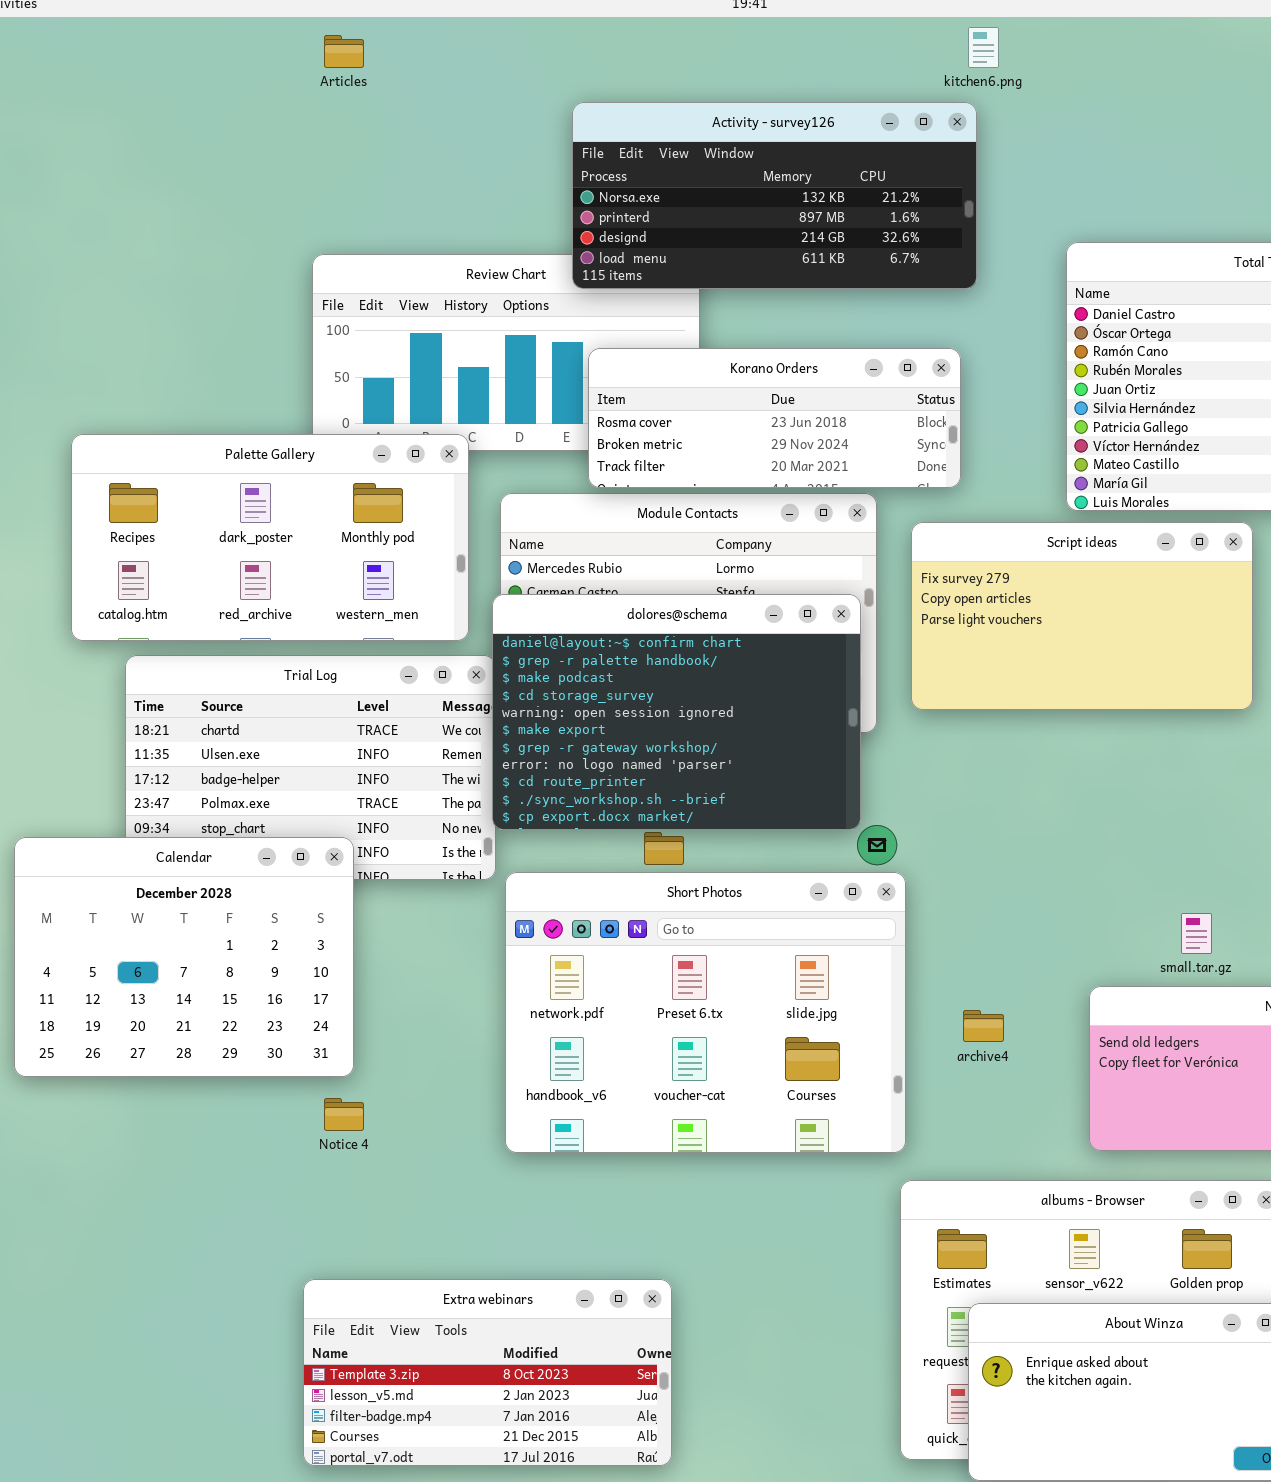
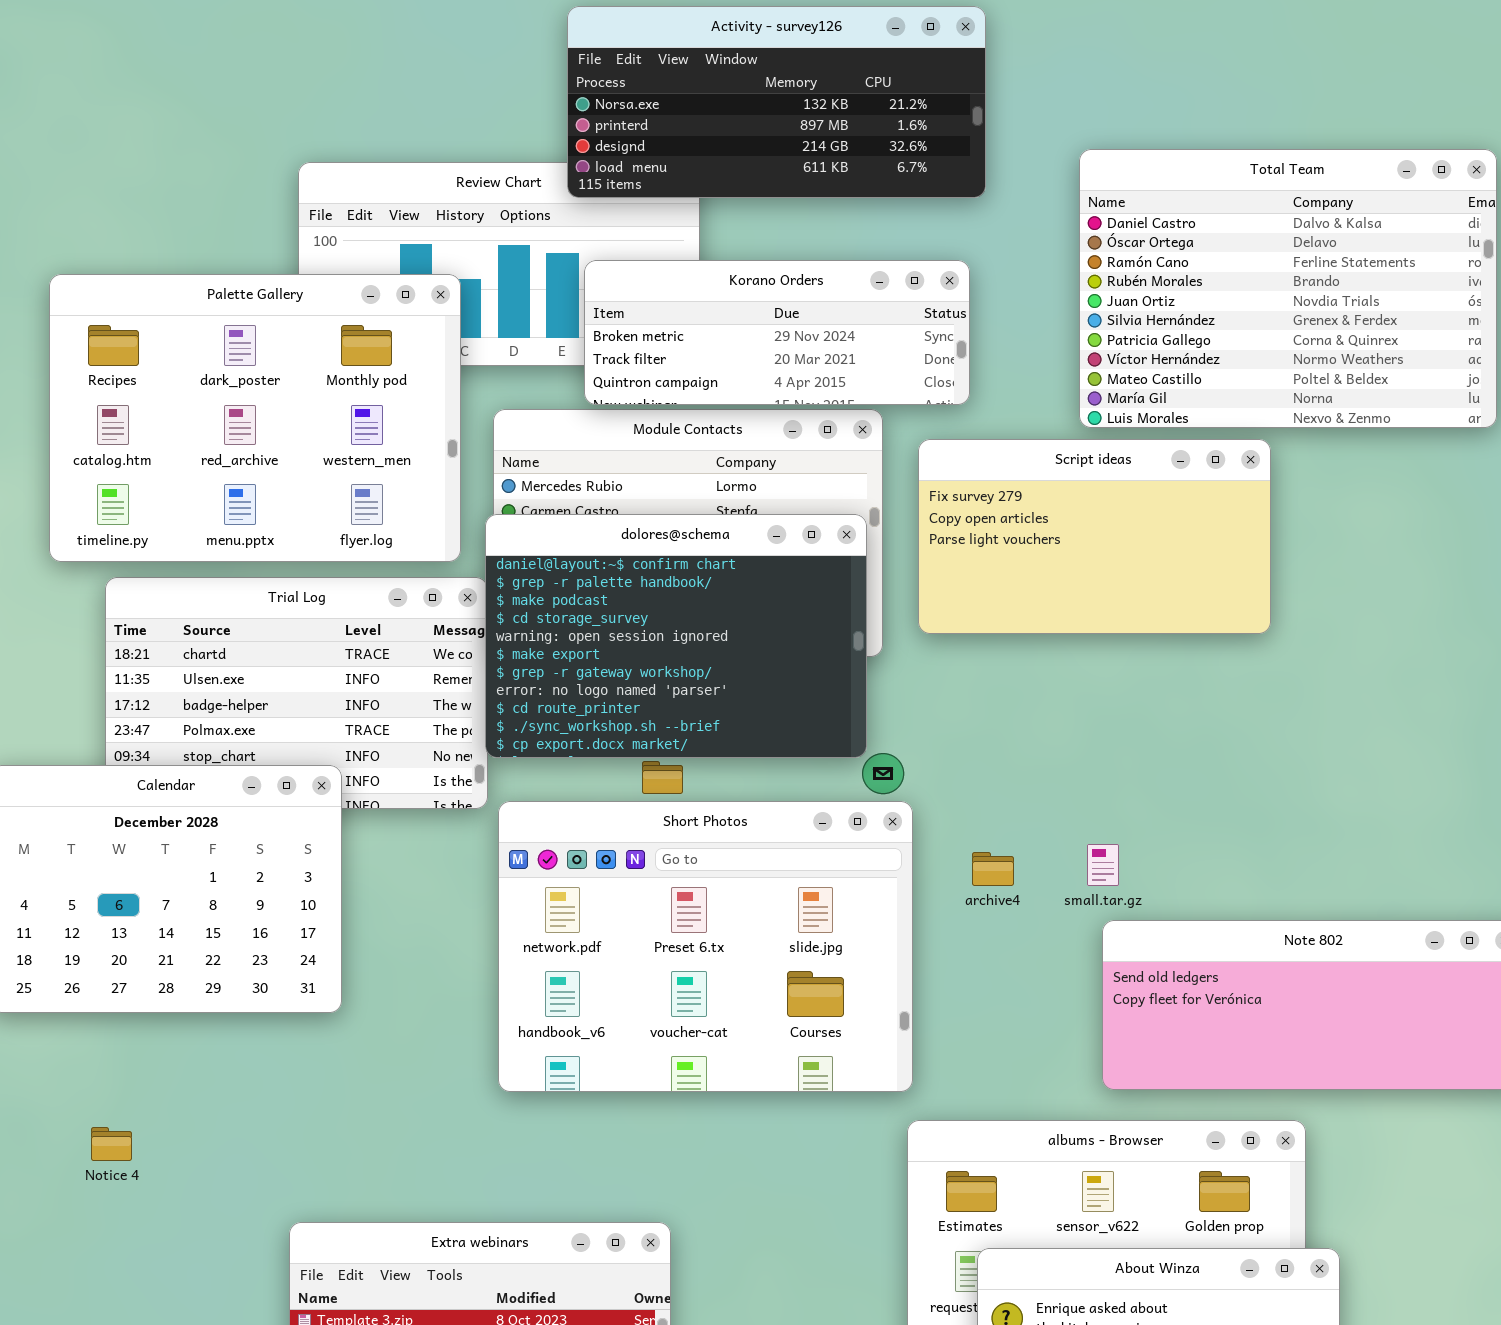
Korano Orders: [588,348,961,488] -> [584,260,970,405], scrolled down 1 row
Palette Gallery: [71,434,469,641] -> [49,274,461,562], resized
small.tar.gz: [1181,913,1212,954] -> [1087,844,1119,886], moved
archive4: [963,1010,1004,1042] -> [972,852,1014,886], moved
Notice 4: [324,1098,364,1131] -> [91,1127,132,1161], moved

